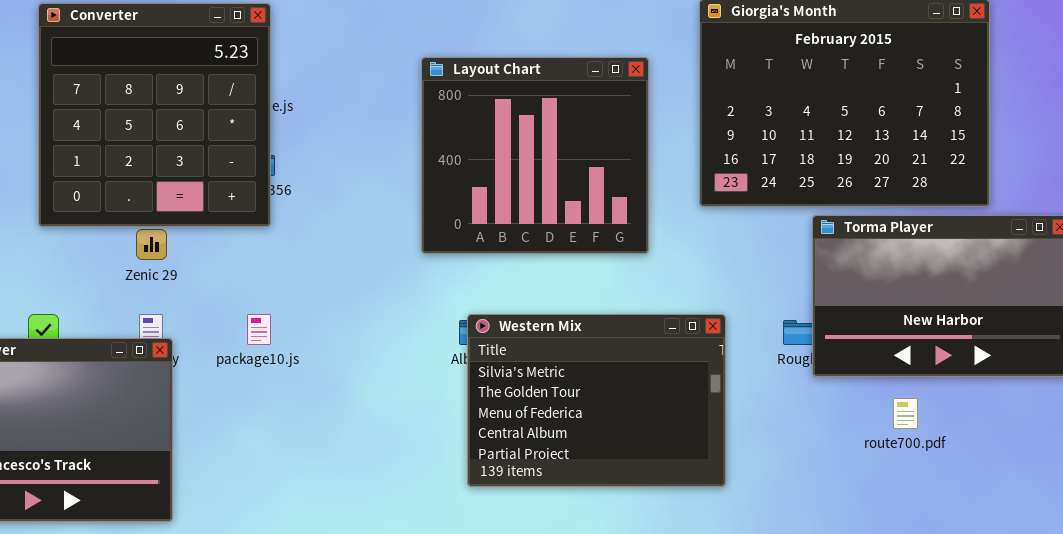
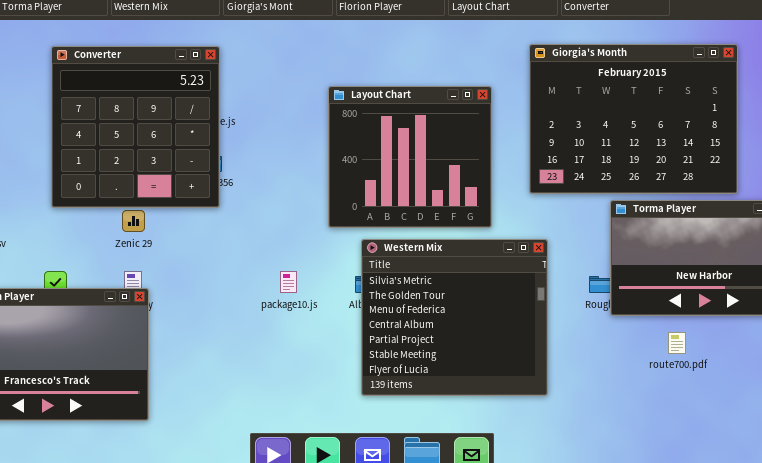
package10.js: [247,314,271,345] -> [280,271,297,293], moved
Western Mix: [467,314,726,487] -> [361,239,548,396], resized

